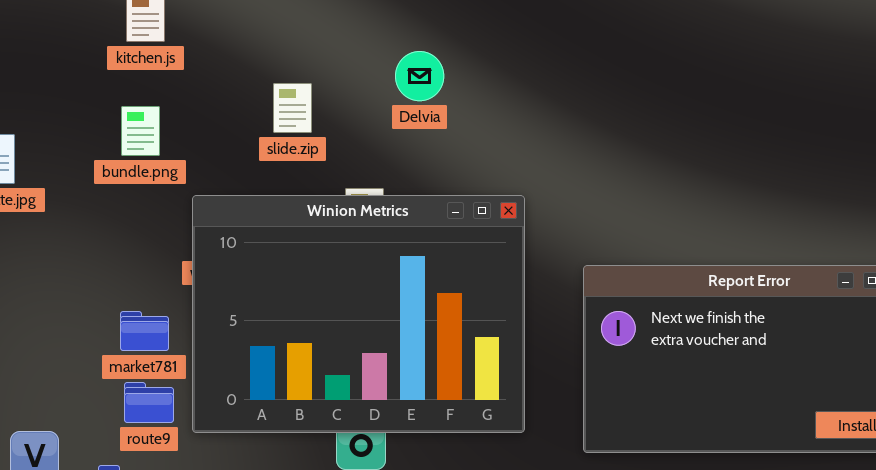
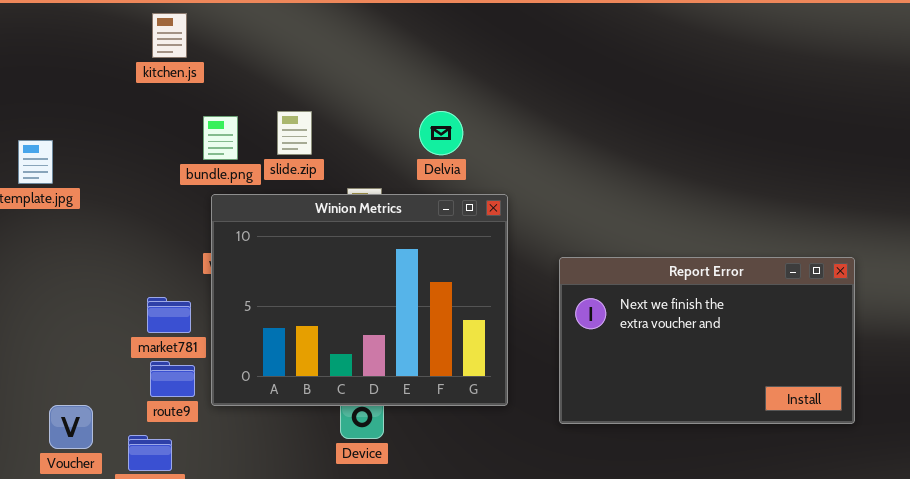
Delvia: [395,51,444,101] -> [419,111,463,155], moved
slide.zip: [273,83,312,133] -> [277,111,312,155], moved
bundle.png: [121,106,160,156] -> [203,116,238,160], moved

